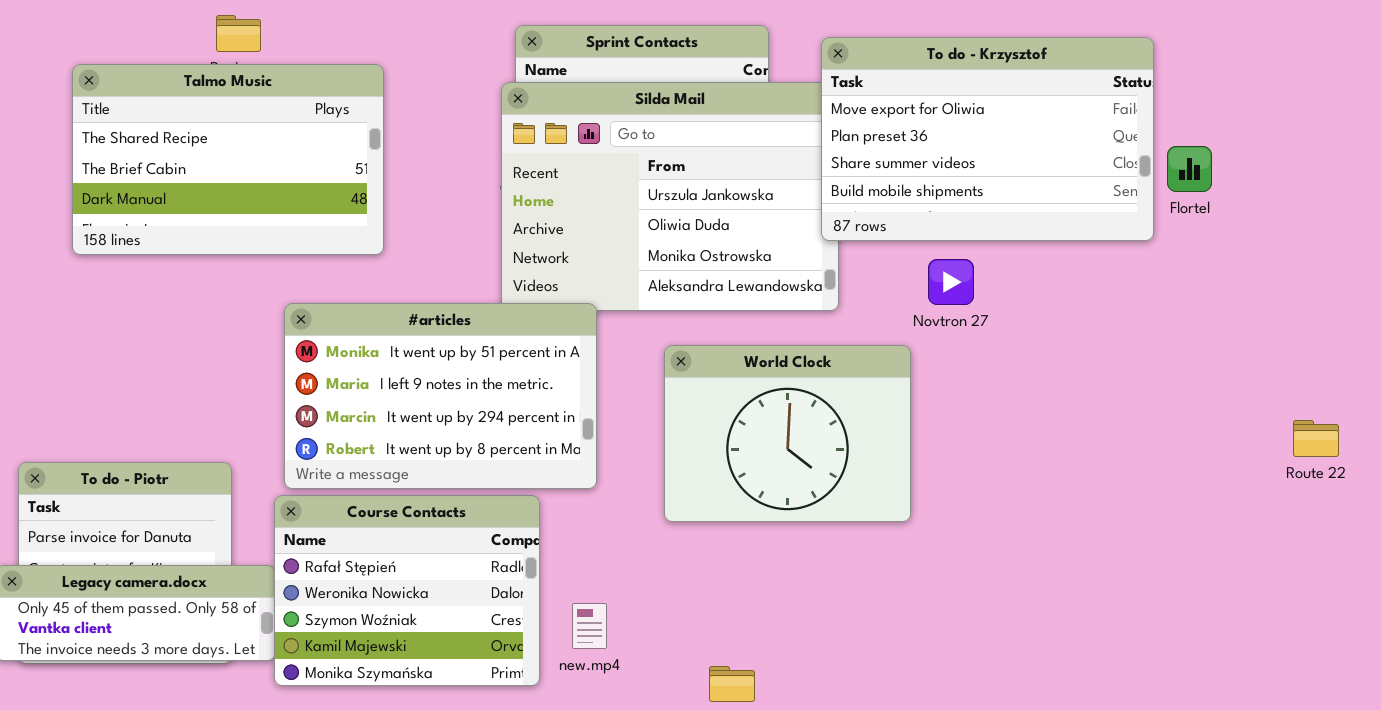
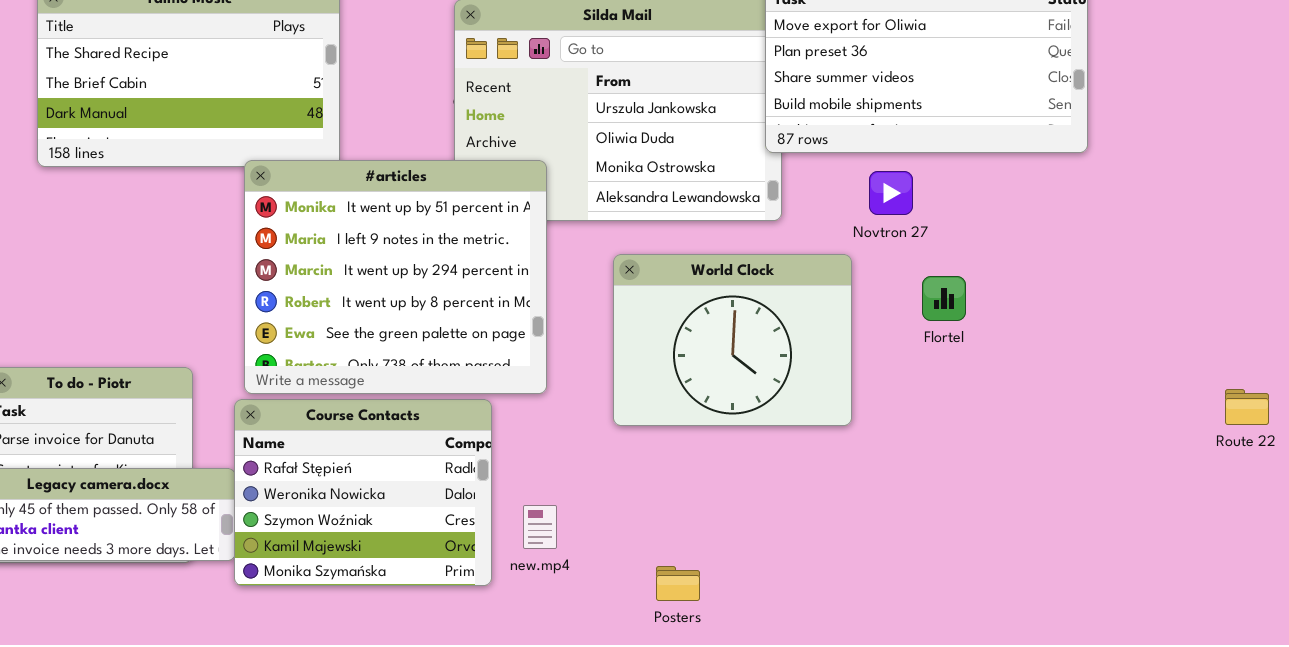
Flortel: [1167,146,1212,192] -> [922,276,966,321], moved
#articles: [284,303,597,489] -> [244,160,547,394], resized
Route 22: [1293,420,1339,457] -> [1225,389,1269,425], moved

